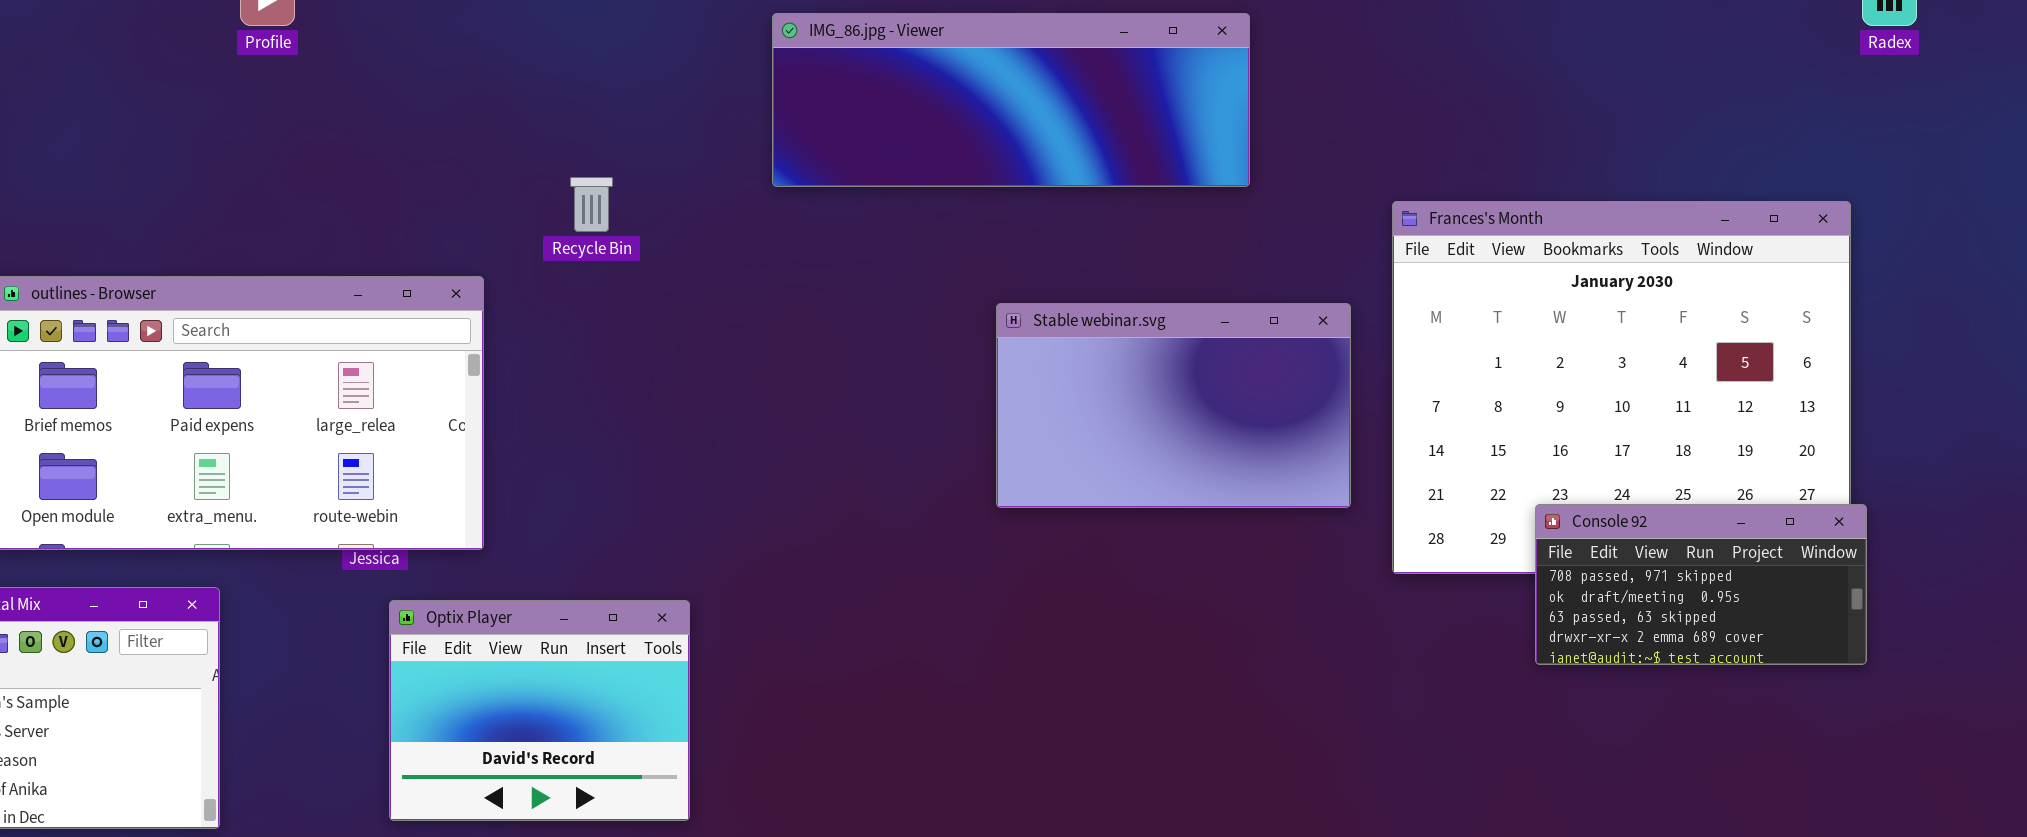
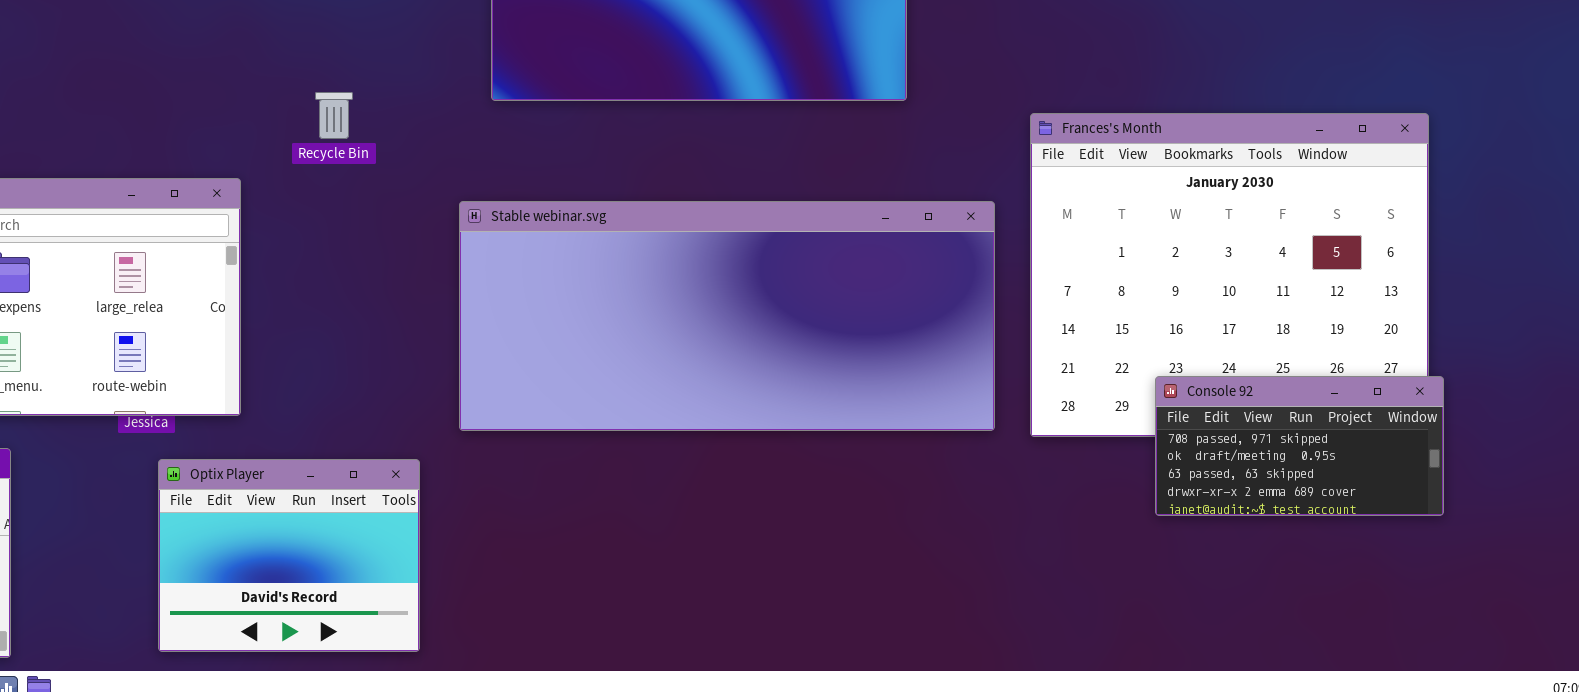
Stable webinar.svg: [996,303,1351,508] -> [459,201,995,431], resized

